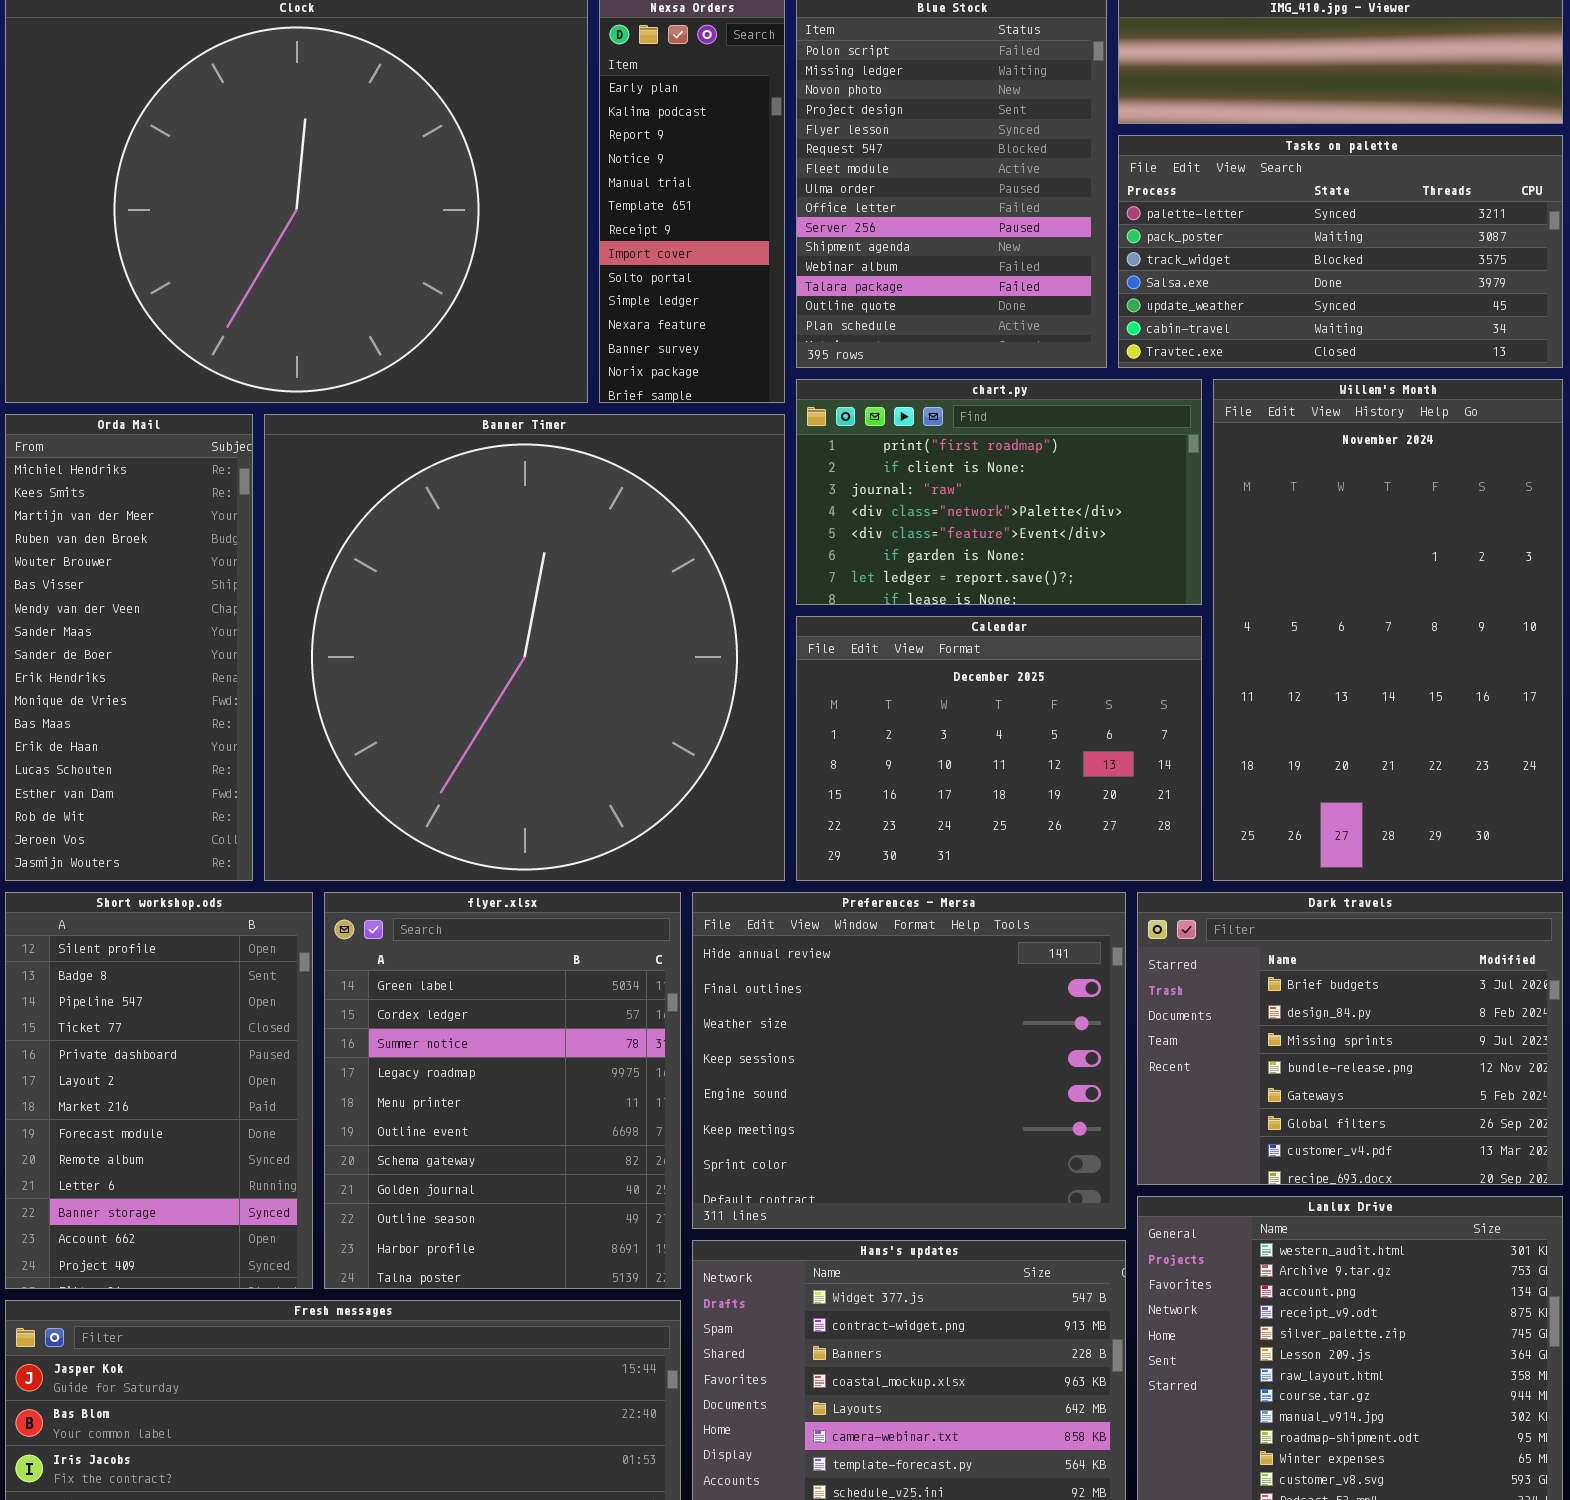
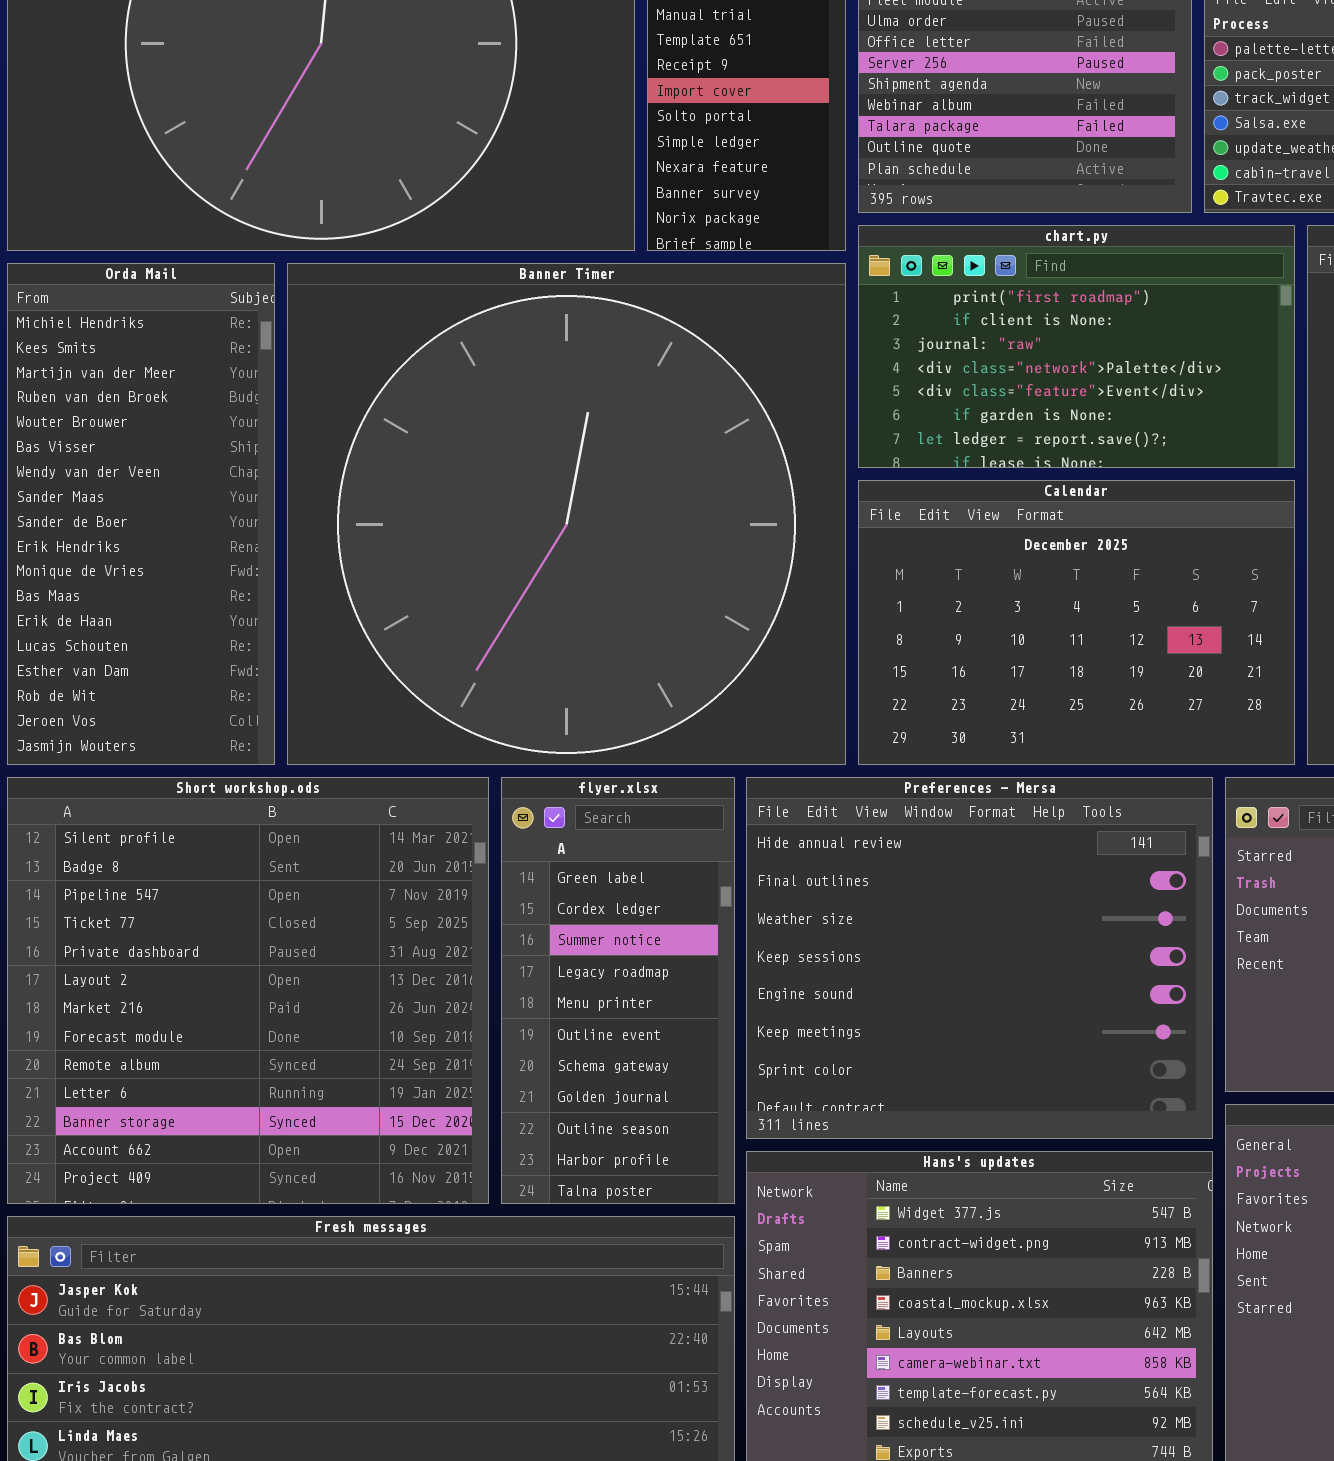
Short workshop.ods: [5,892,313,1289] -> [7,777,489,1204], resized
flyer.xlsx: [324,892,681,1289] -> [501,777,735,1204], resized

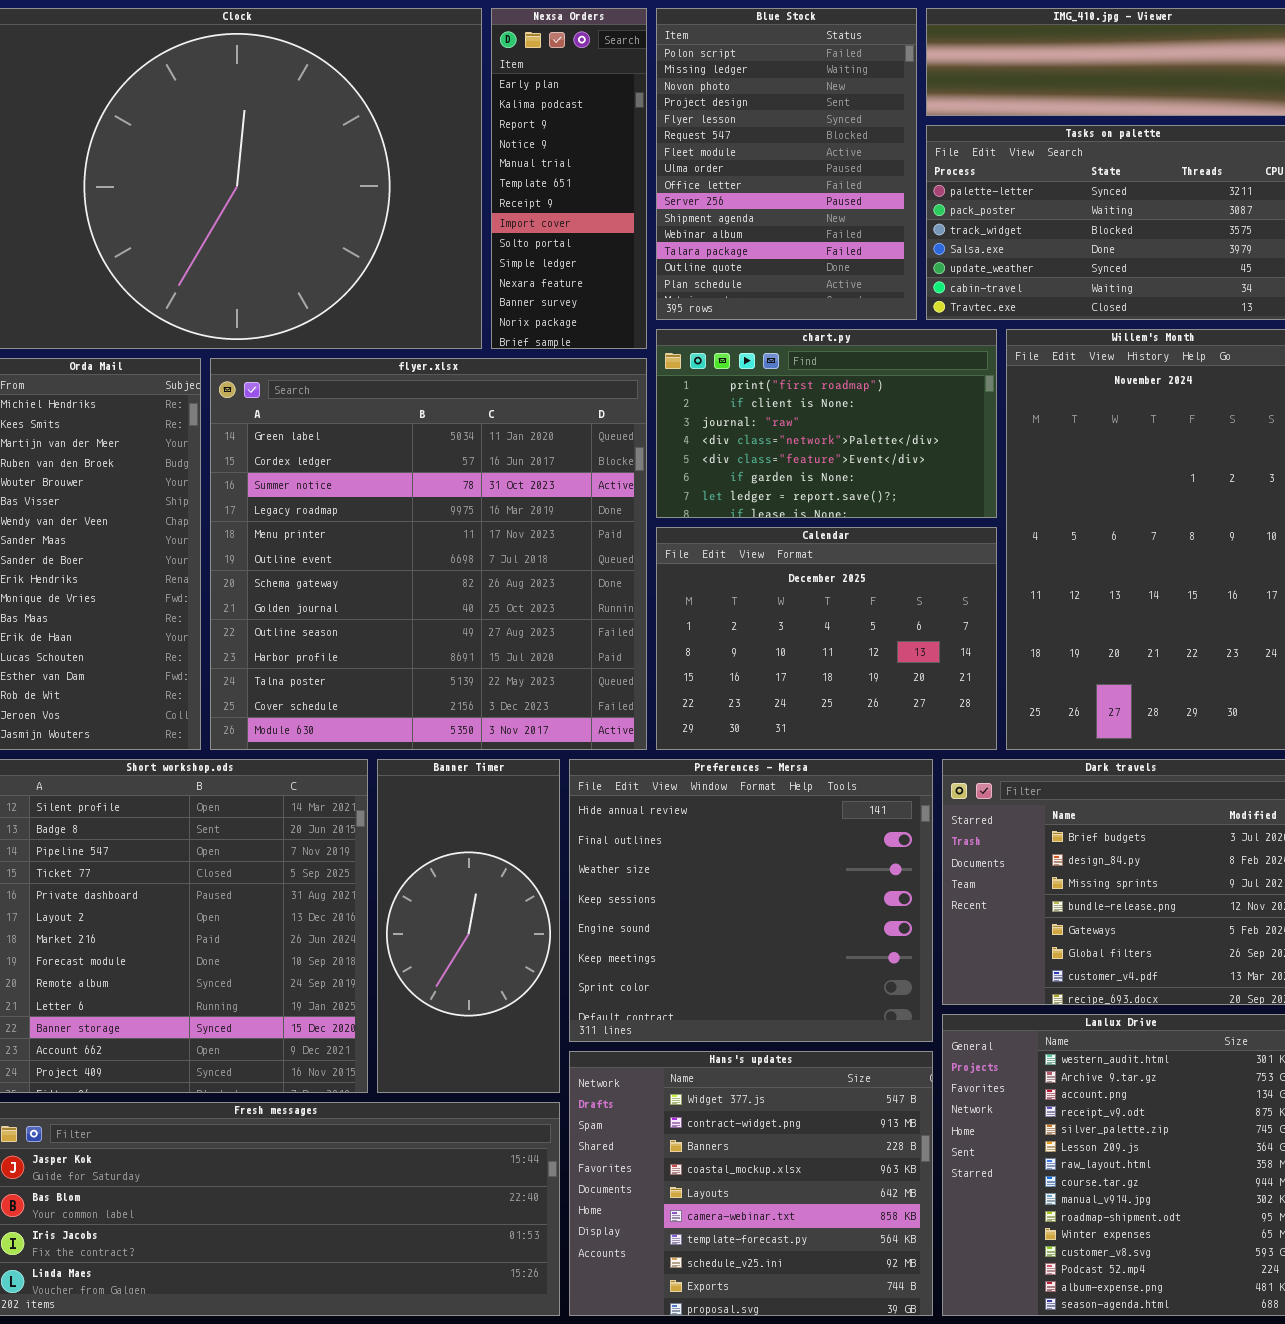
Banner Timer: [287,263,846,765] -> [377,759,560,1093], moved, resized
flyer.xlsx: [501,777,735,1204] -> [210,358,647,750], moved, resized

